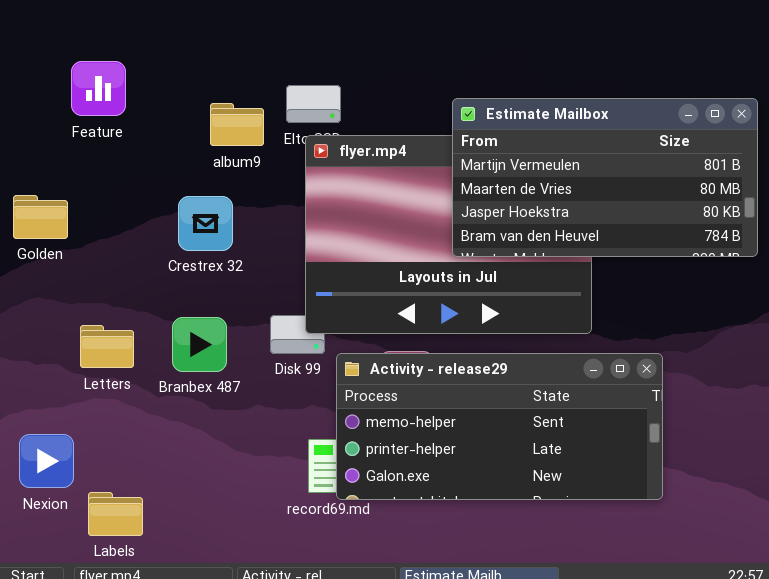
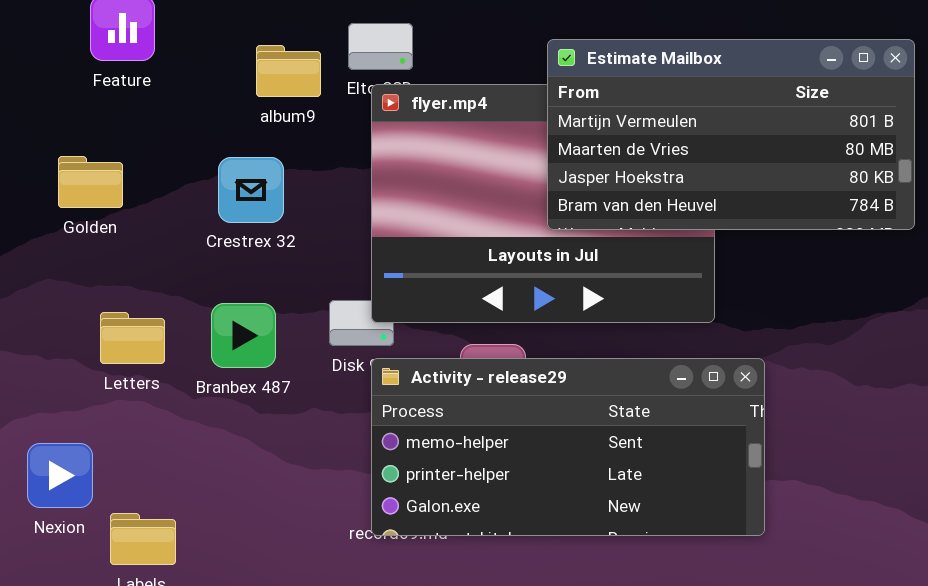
Golden: [13,195,68,239] -> [58,156,123,208], moved
Activity - release29: [336,353,663,500] -> [371,358,765,536], moved

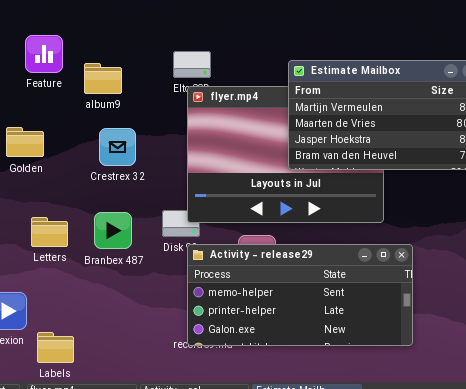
album9: [256,45,321,97] -> [84,63,122,94], moved

